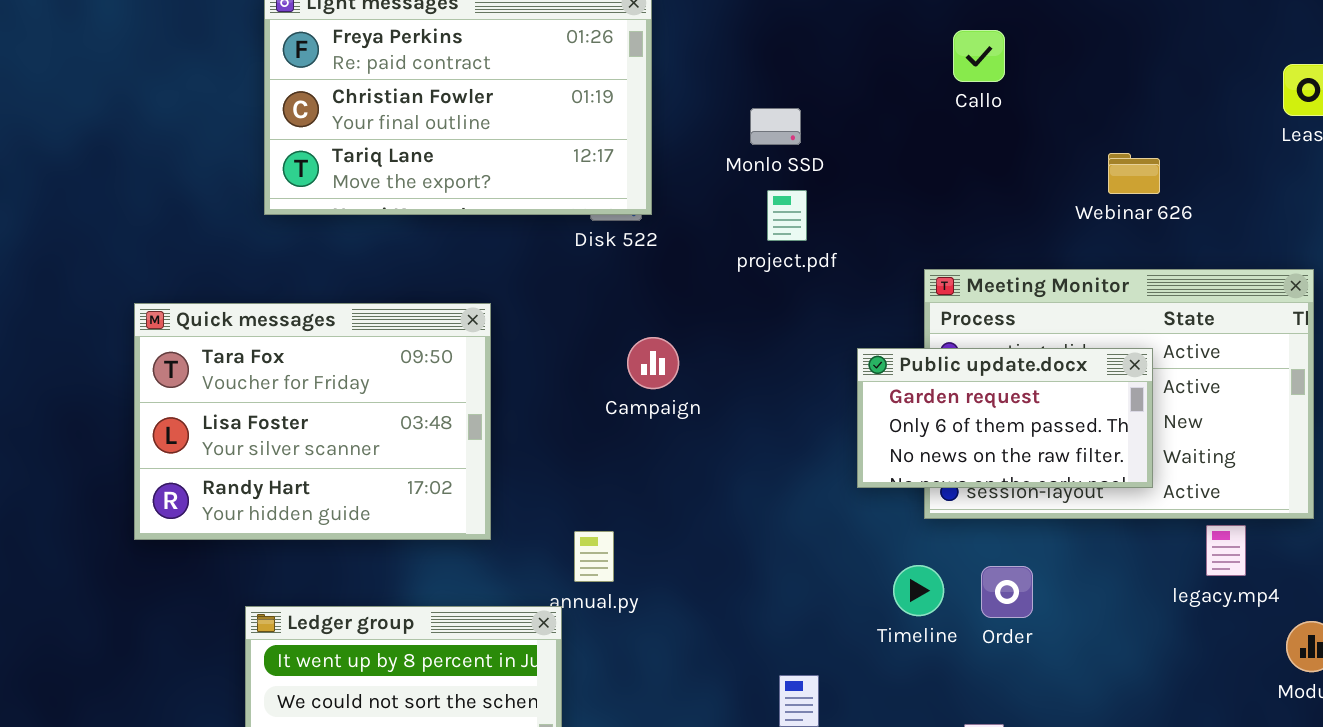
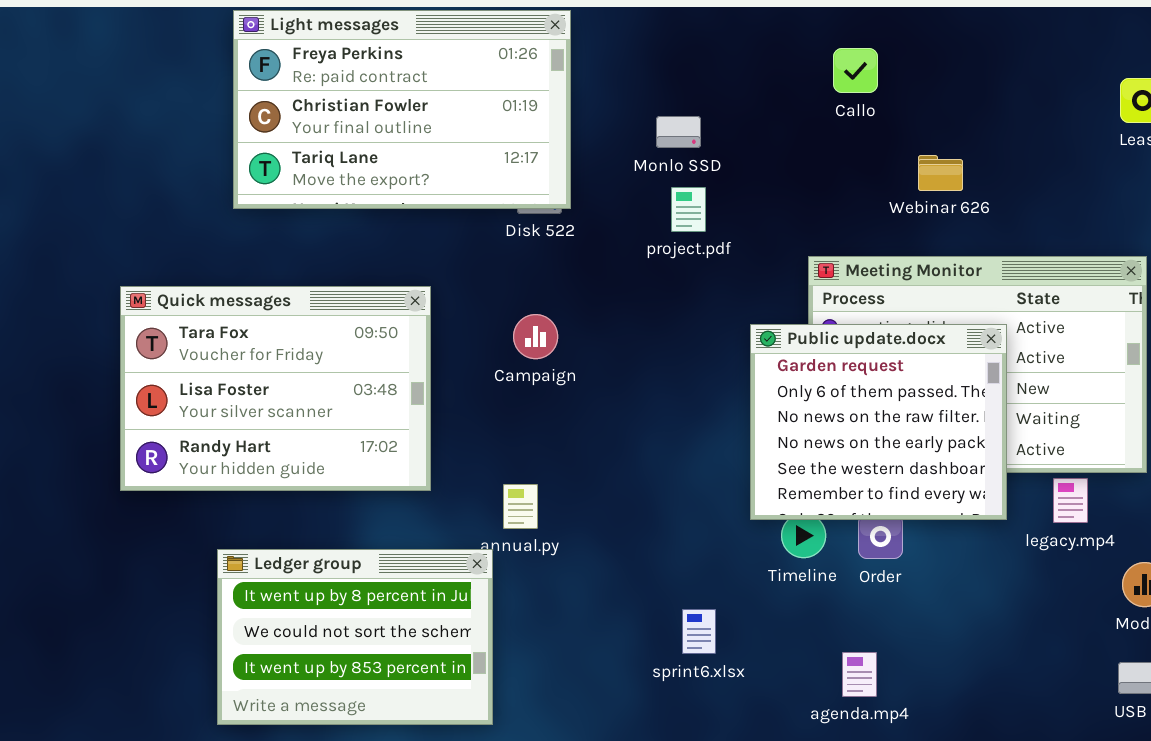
Webinar 626: [1108,153,1160,194] -> [918,155,963,191], moved
Campaign: [627,337,679,389] -> [513,314,558,359], moved
Public update.docx: [857,348,1153,488] -> [750,324,1007,520], resized

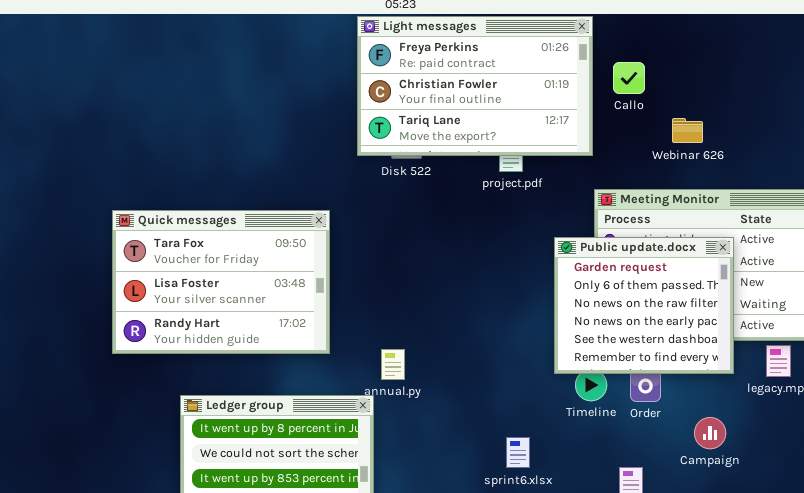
Light messages: [233,10,571,209] -> [357,16,593,156], moved
Callo: [833,48,878,93] -> [613,62,645,94], moved
Campaign: [513,314,558,359] -> [694,417,726,449], moved

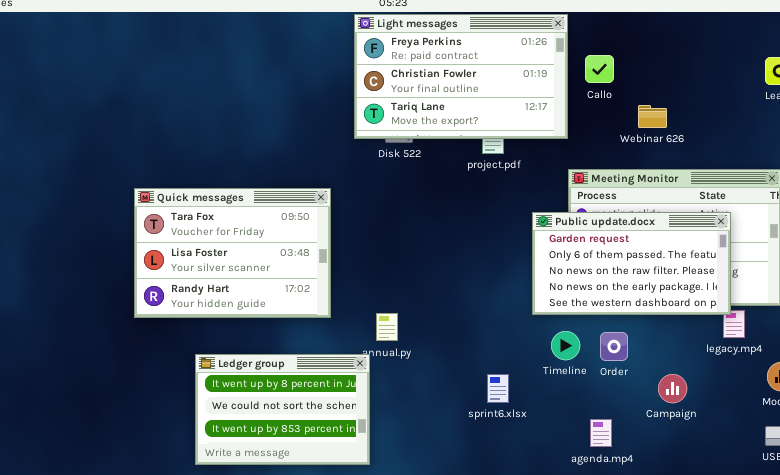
Public update.docx: [554,237,734,374] -> [532,212,731,315], resized
sprint6.xlsx: [506,437,530,468] -> [487,374,509,403], moved

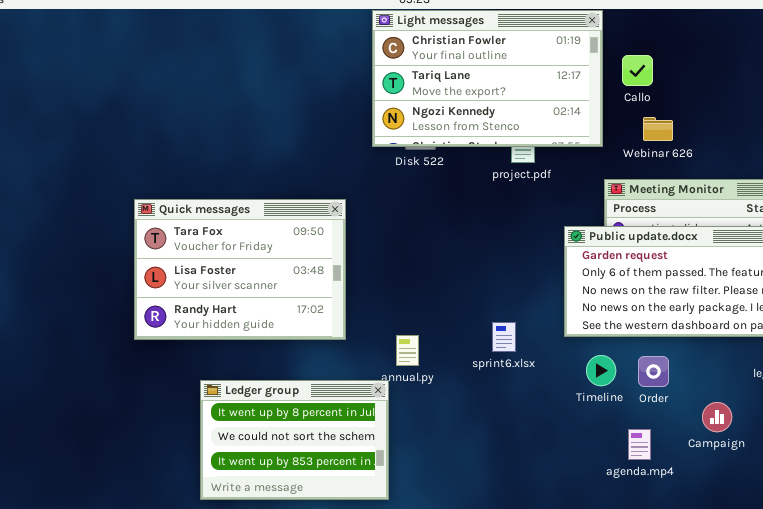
Light messages: [354,14,568,139] -> [372,10,603,147], scrolled down 1 row
Webinar 626: [638,105,667,128] -> [643,117,673,141], moved
sprint6.xlsx: [487,374,509,403] -> [492,322,516,352], moved
agenda.mp4: [590,419,612,447] -> [628,429,651,460], moved

